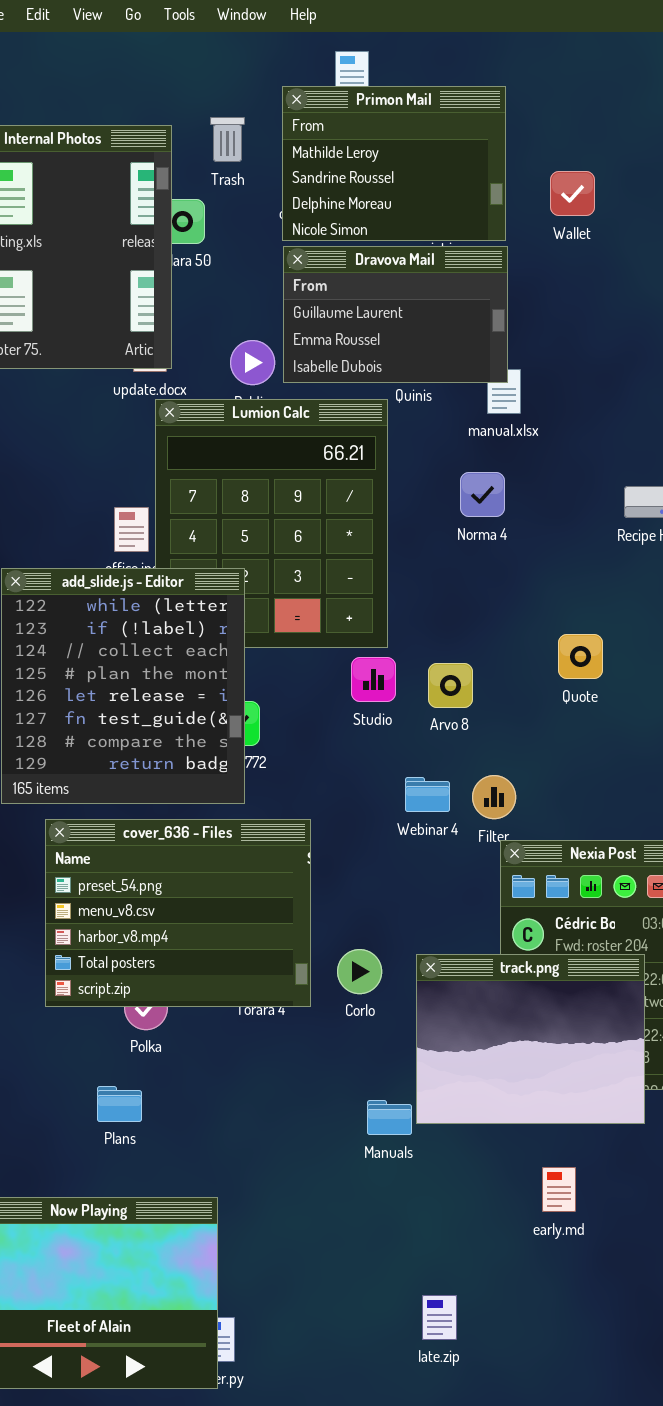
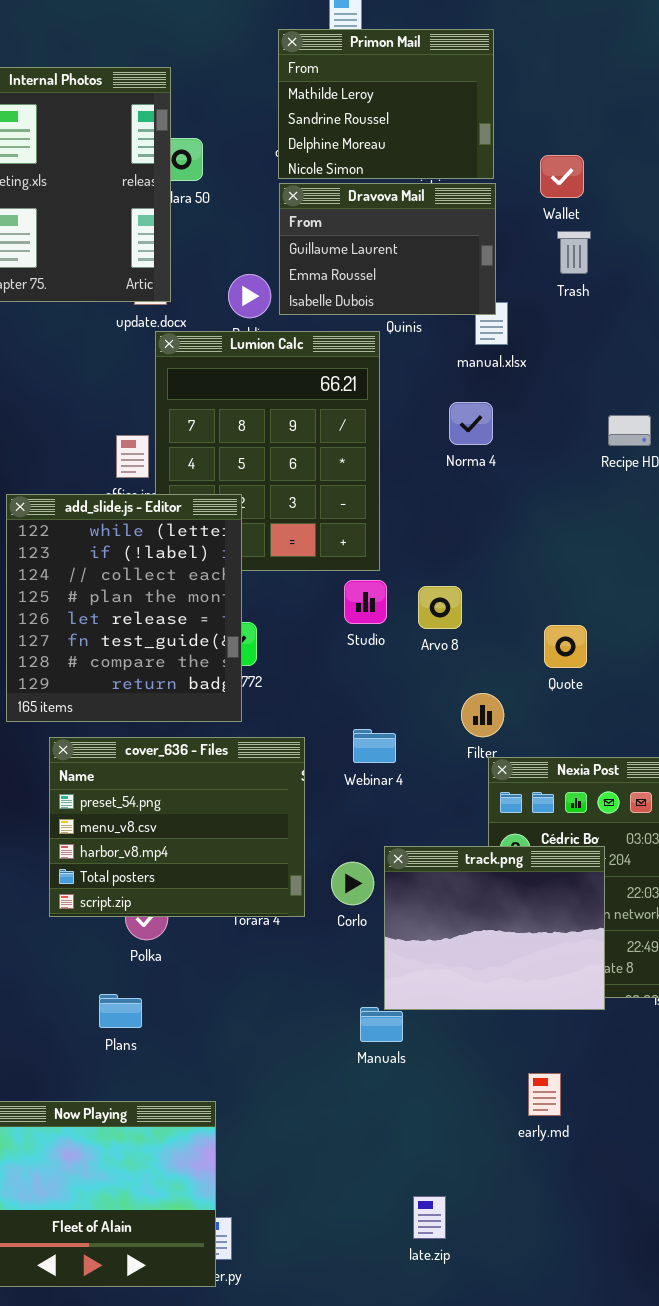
Trash: [210,117,245,162] -> [557,231,591,274], moved
Wallet: [550,171,595,216] -> [540,155,584,198], moved
Quote: [558,634,603,679] -> [544,625,587,668], moved
Webinar 4: [405,777,450,812] -> [353,729,396,763], moved
track.png: [416,954,645,1124] -> [384,846,605,1010], moved

